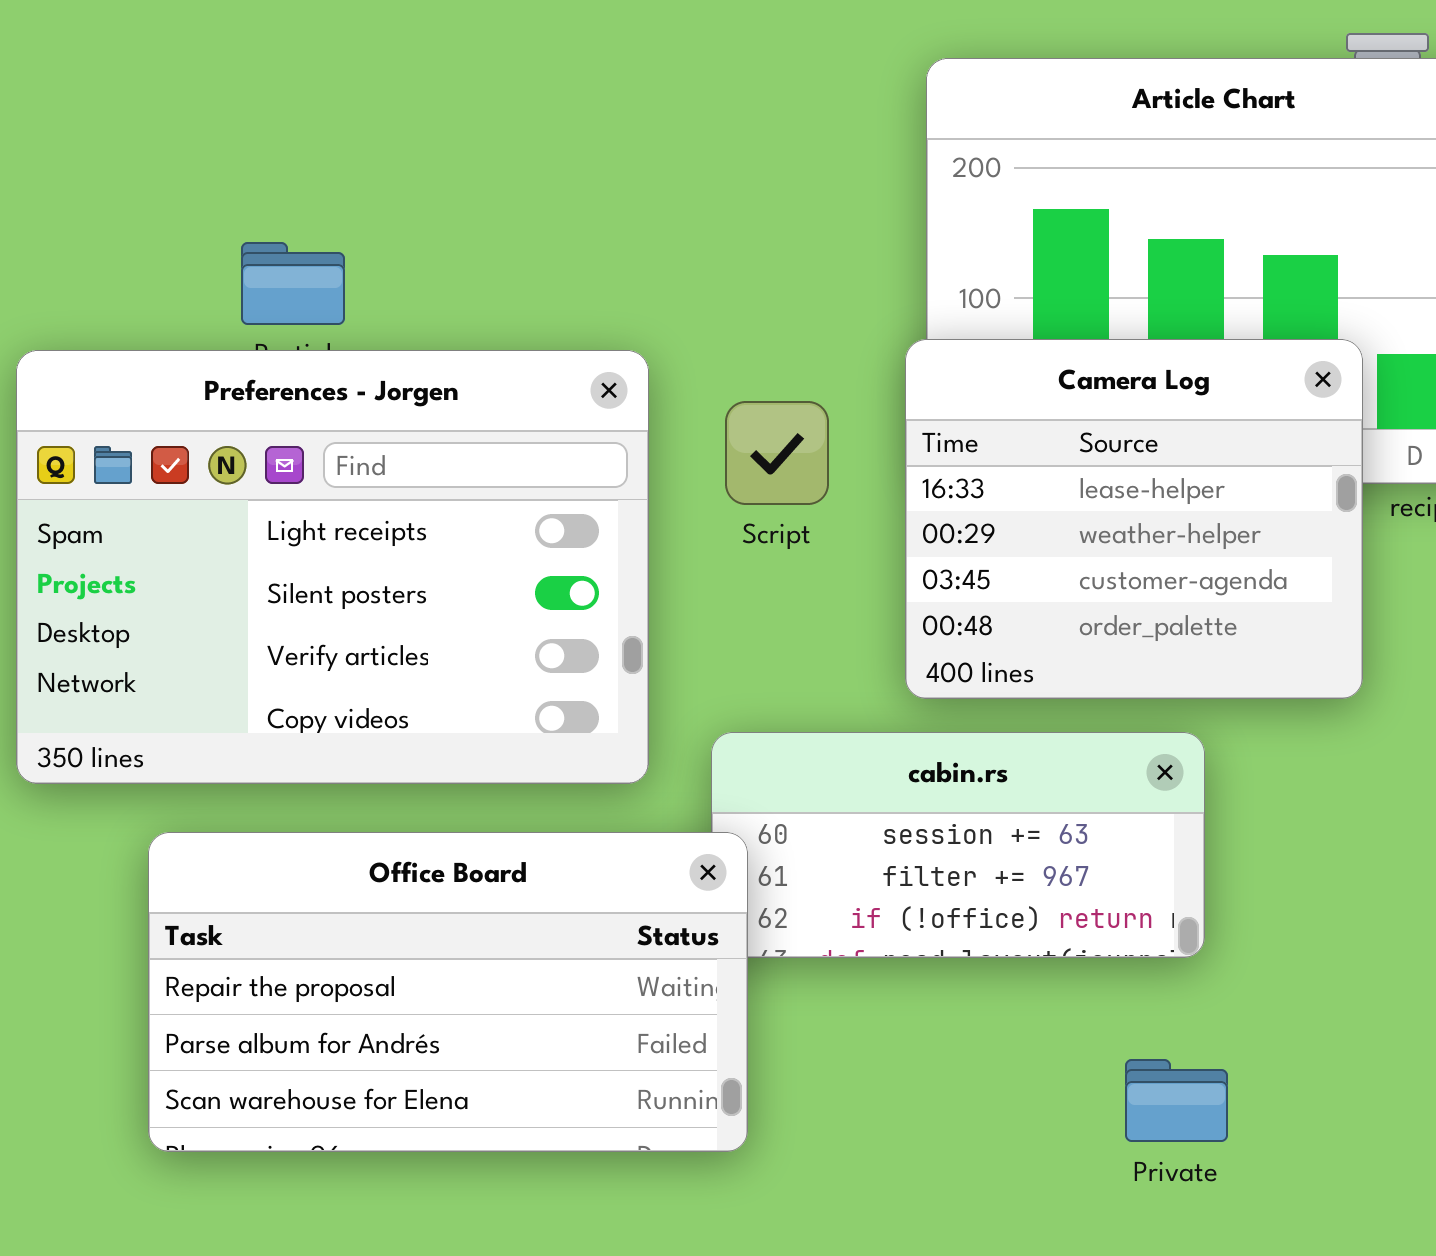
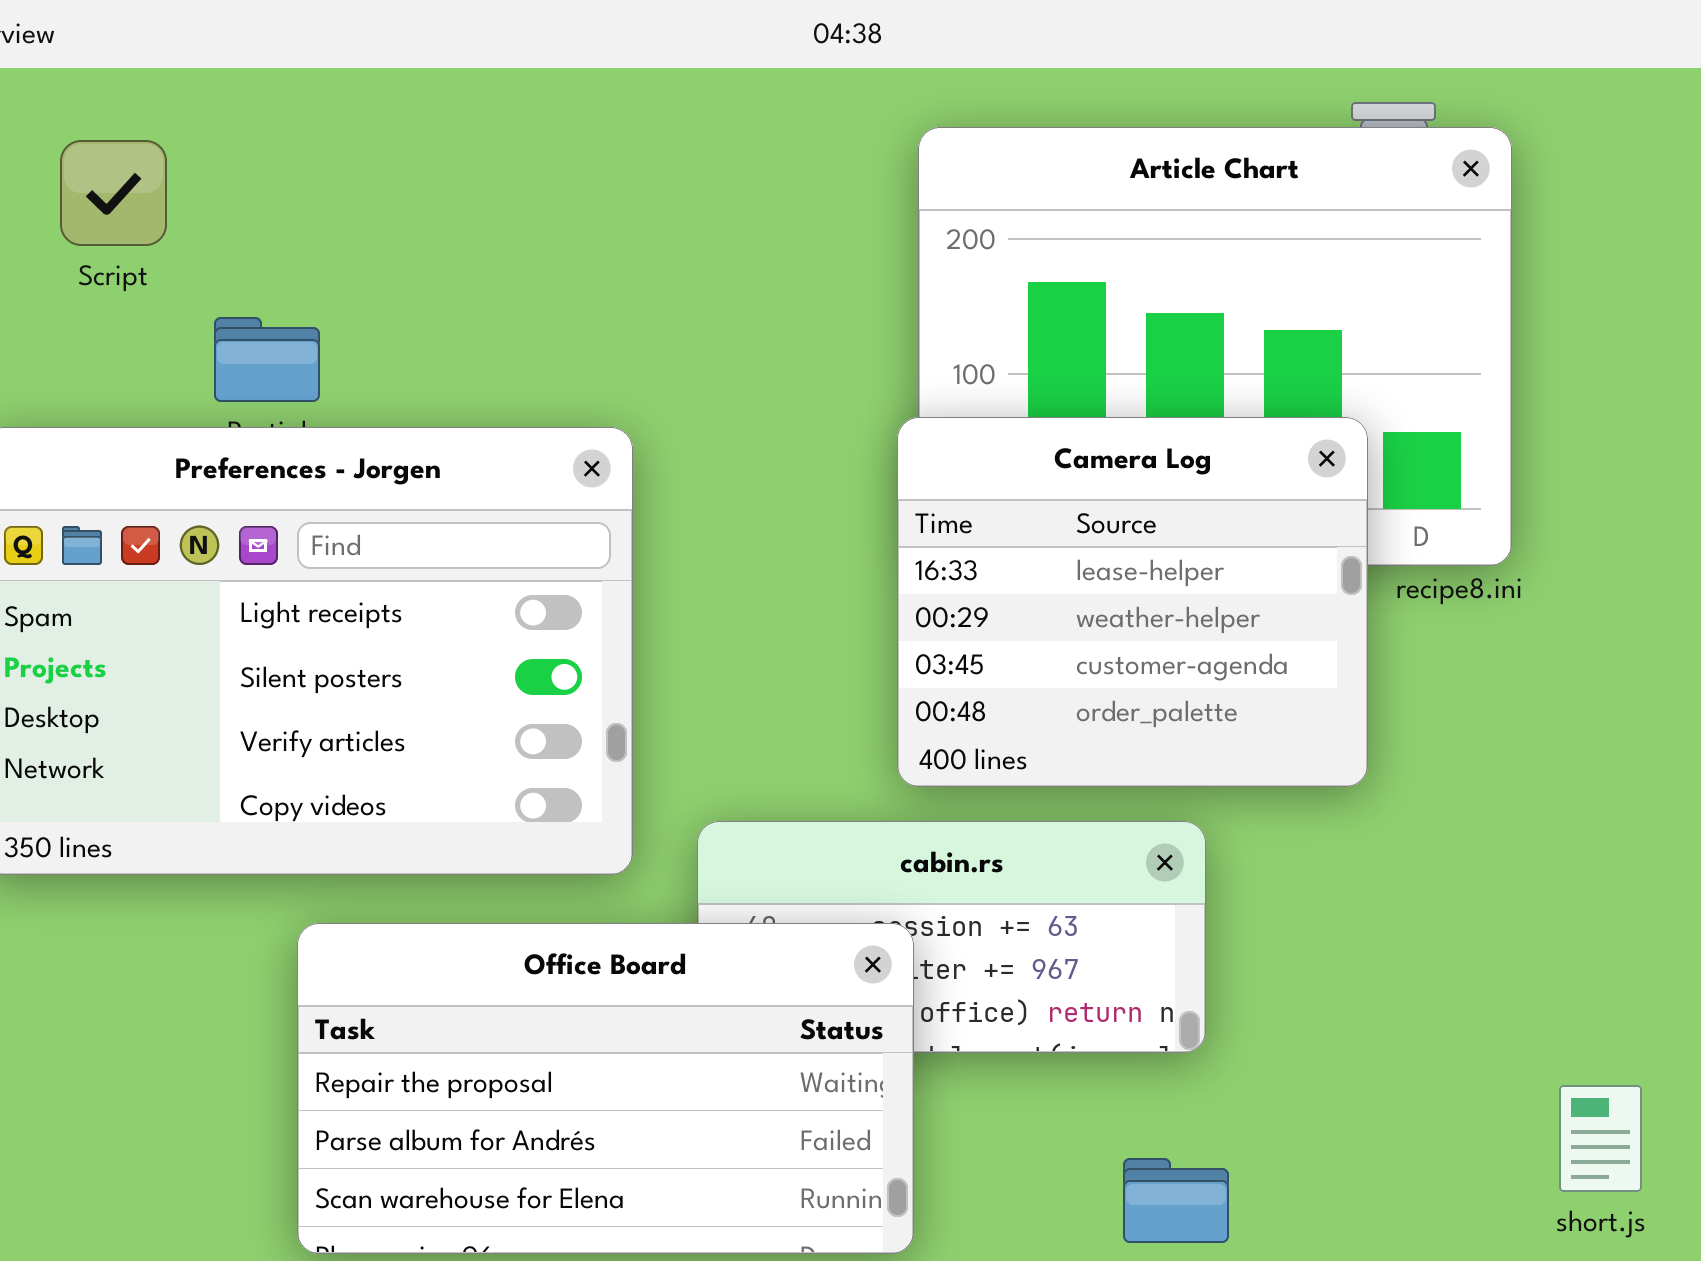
Script: [725,401,829,505] -> [60,140,167,246], moved
Office Board: [148,832,748,1152] -> [297,923,914,1254], moved

